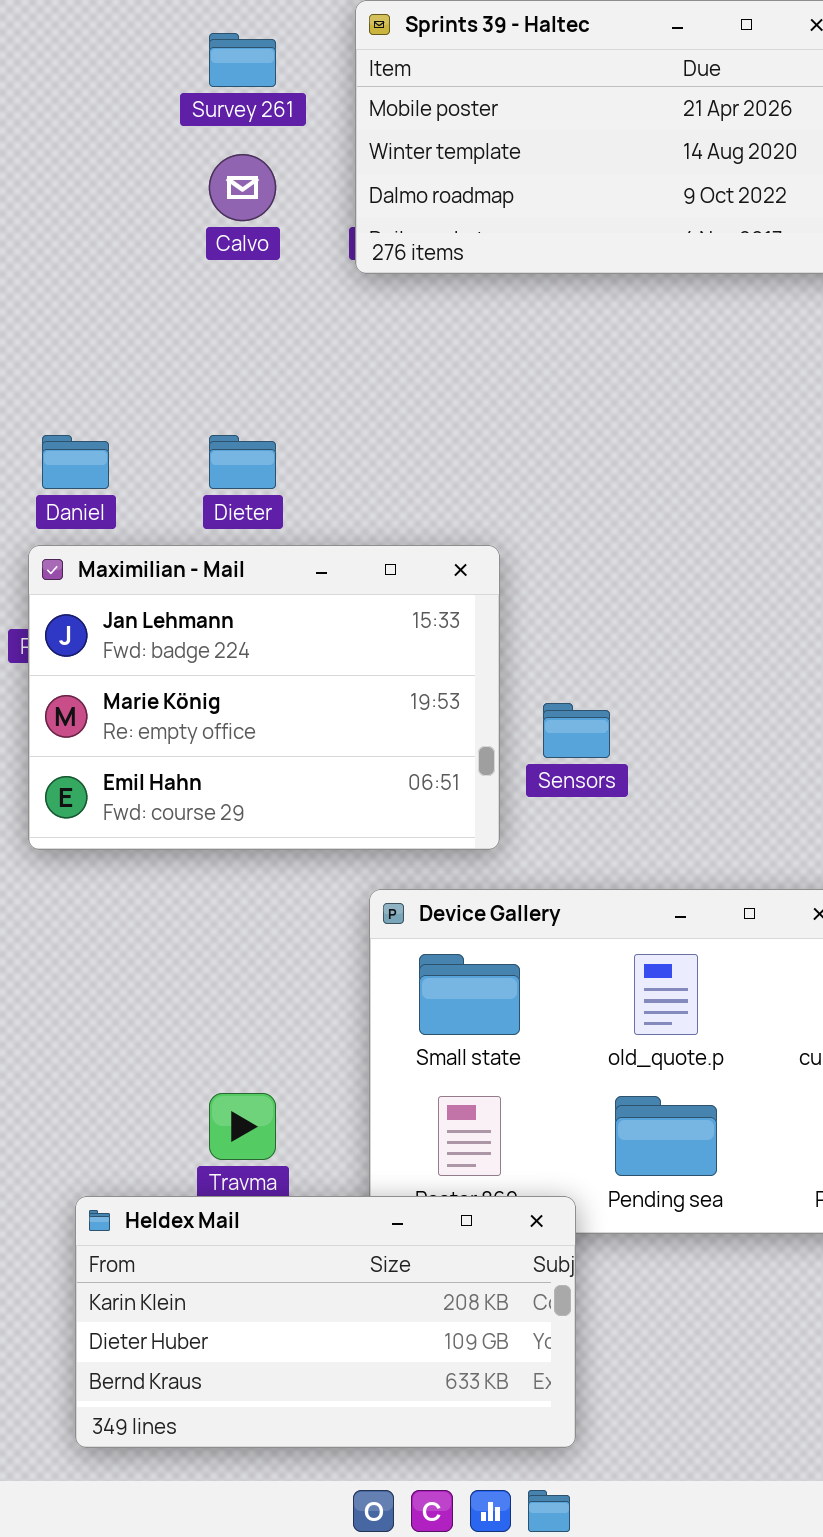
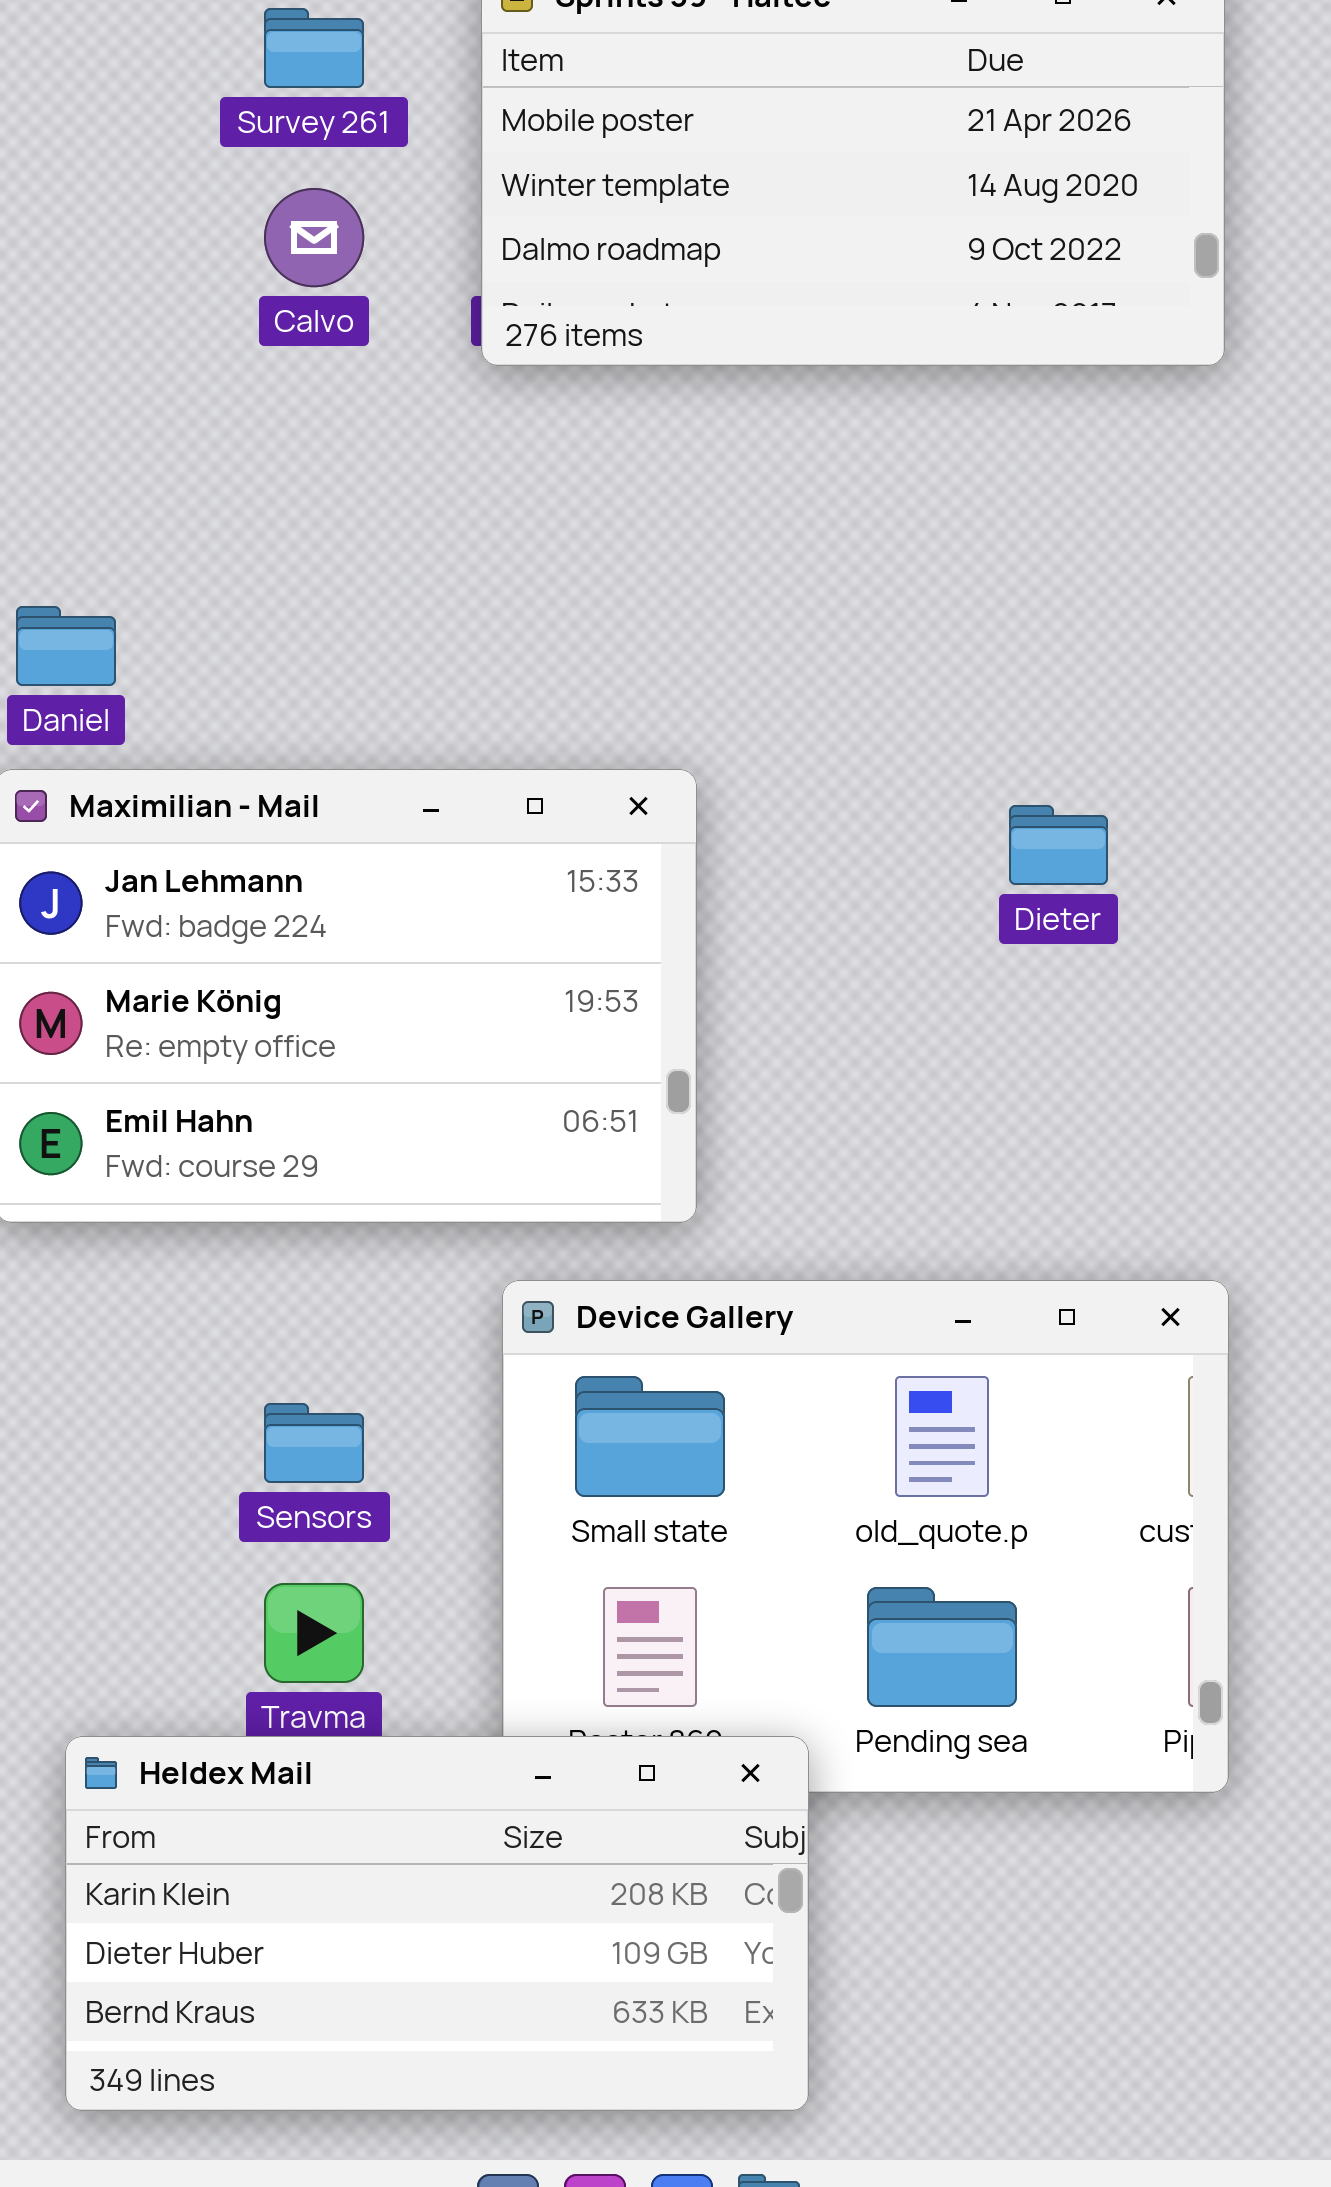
Dieter: [209,435,276,489] -> [1009,805,1108,885], moved
Sensors: [543,703,610,758] -> [264,1403,364,1483], moved

